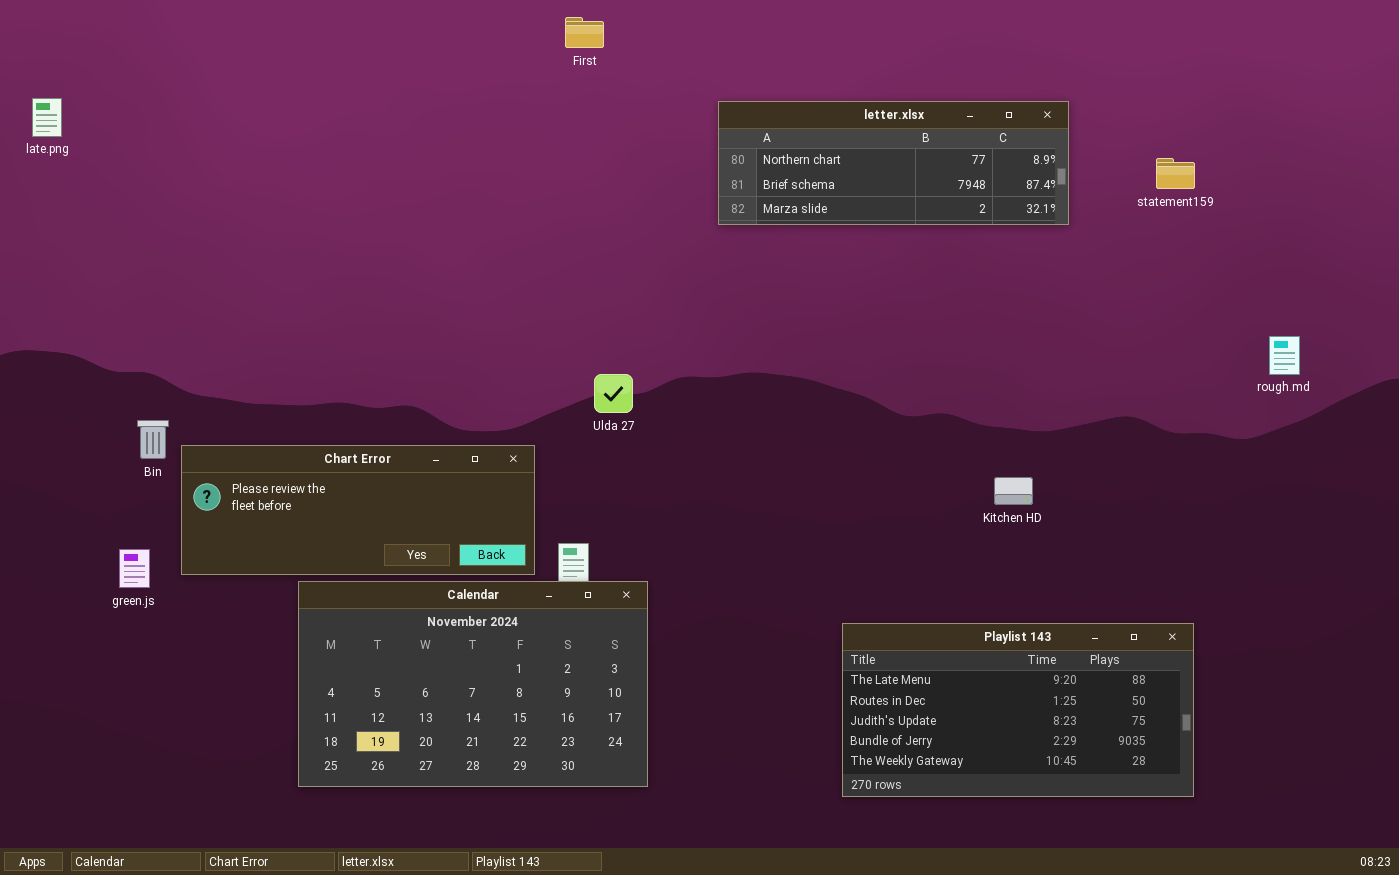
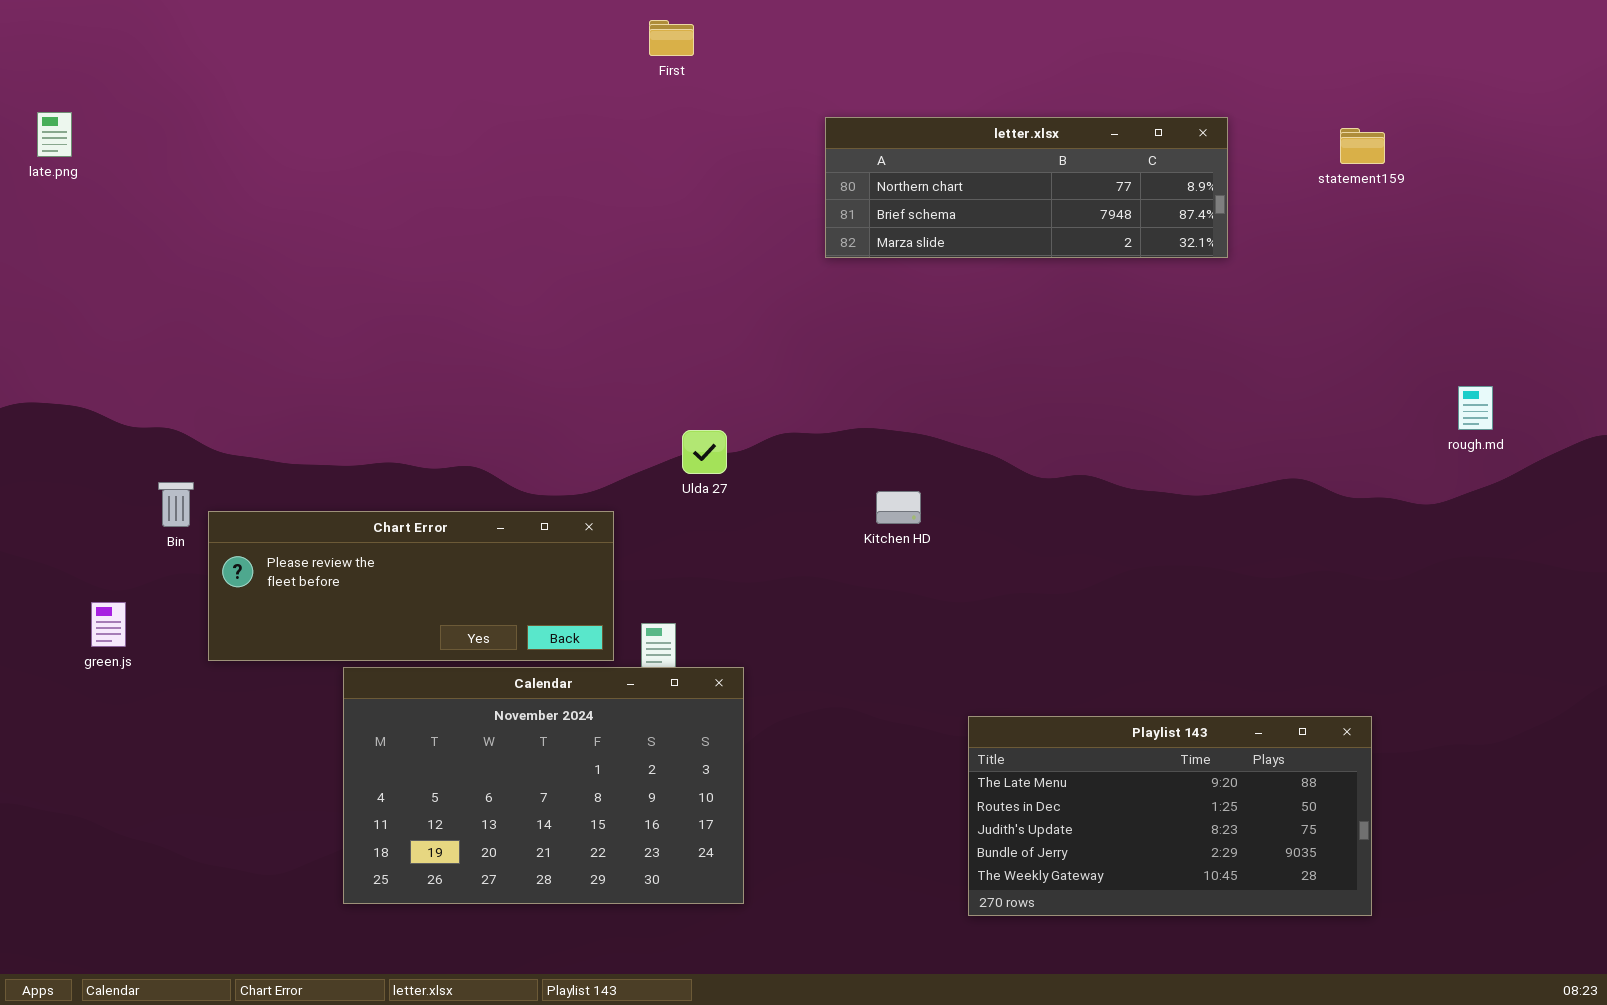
statement159: [1156,158,1195,189] -> [1340,128,1385,164], moved
Kitchen HD: [994,477,1033,505] -> [876,491,921,524], moved
green.js: [119,549,150,588] -> [91,602,126,647], moved

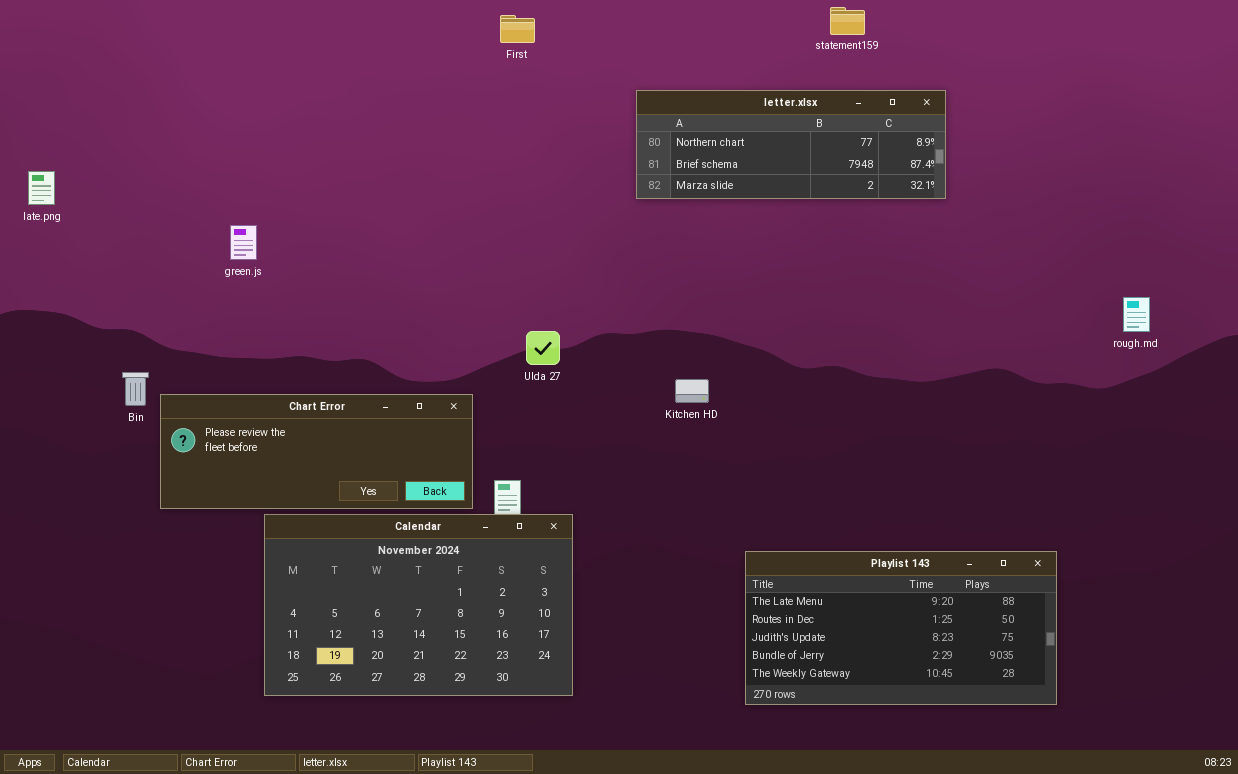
late.png: [37,112,72,157] -> [28,171,55,205], moved
statement159: [1340,128,1385,164] -> [830,7,865,35], moved
green.js: [91,602,126,647] -> [230,225,257,260], moved

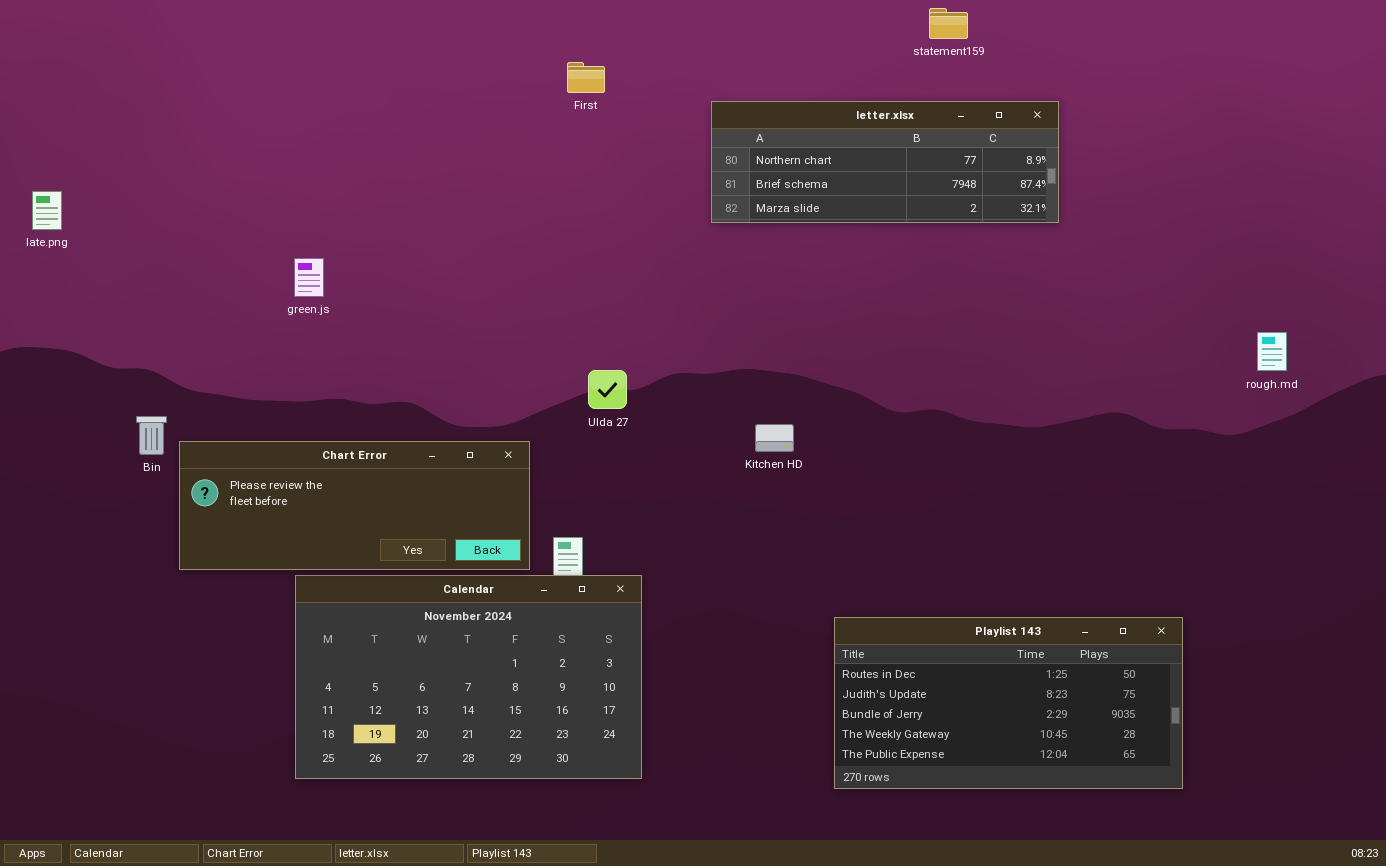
First: [500,15,535,43] -> [567,62,605,93], moved
green.js: [230,225,257,260] -> [294,258,324,297], moved
Playlist 143: [745,551,1057,705] -> [834,617,1183,789], scrolled down 1 row

